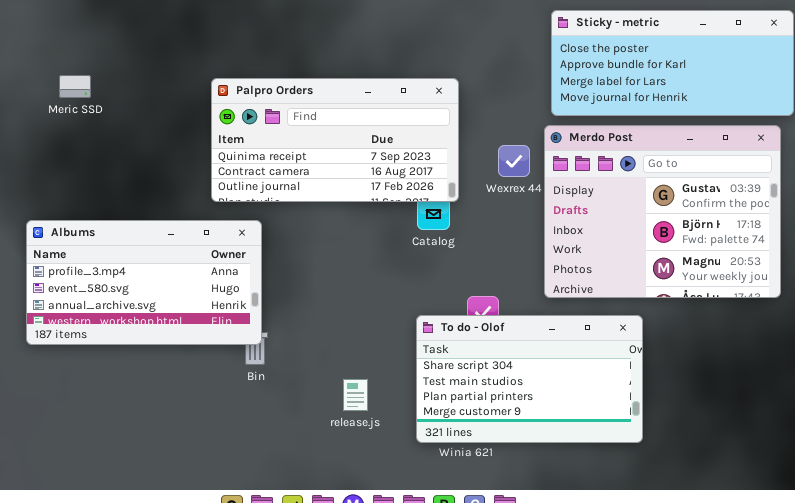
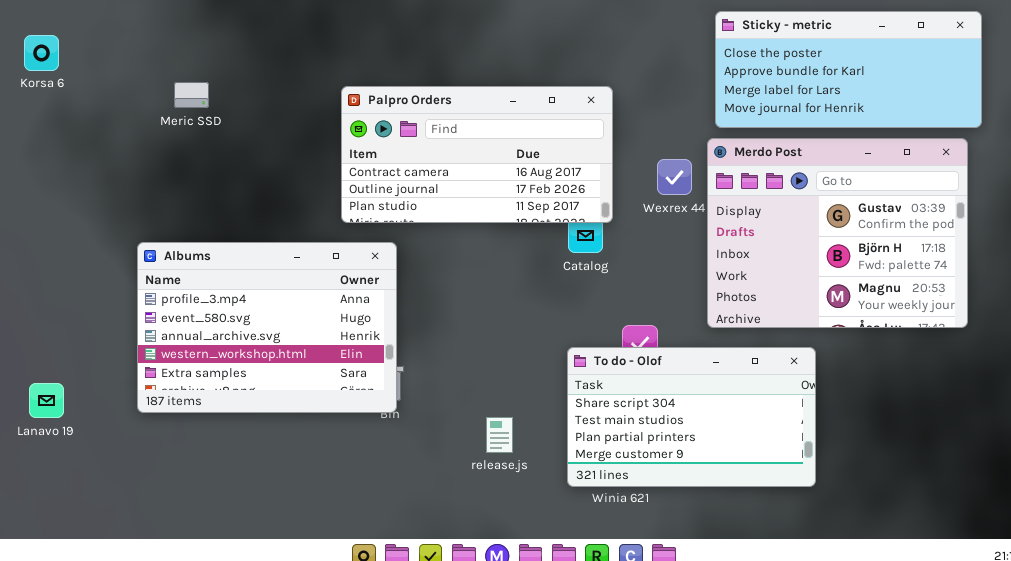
Palpro Orders: [211,78,459,202] -> [341,86,613,223], scrolled down 1 row
Albums: [26,220,262,345] -> [137,242,397,413], resized

